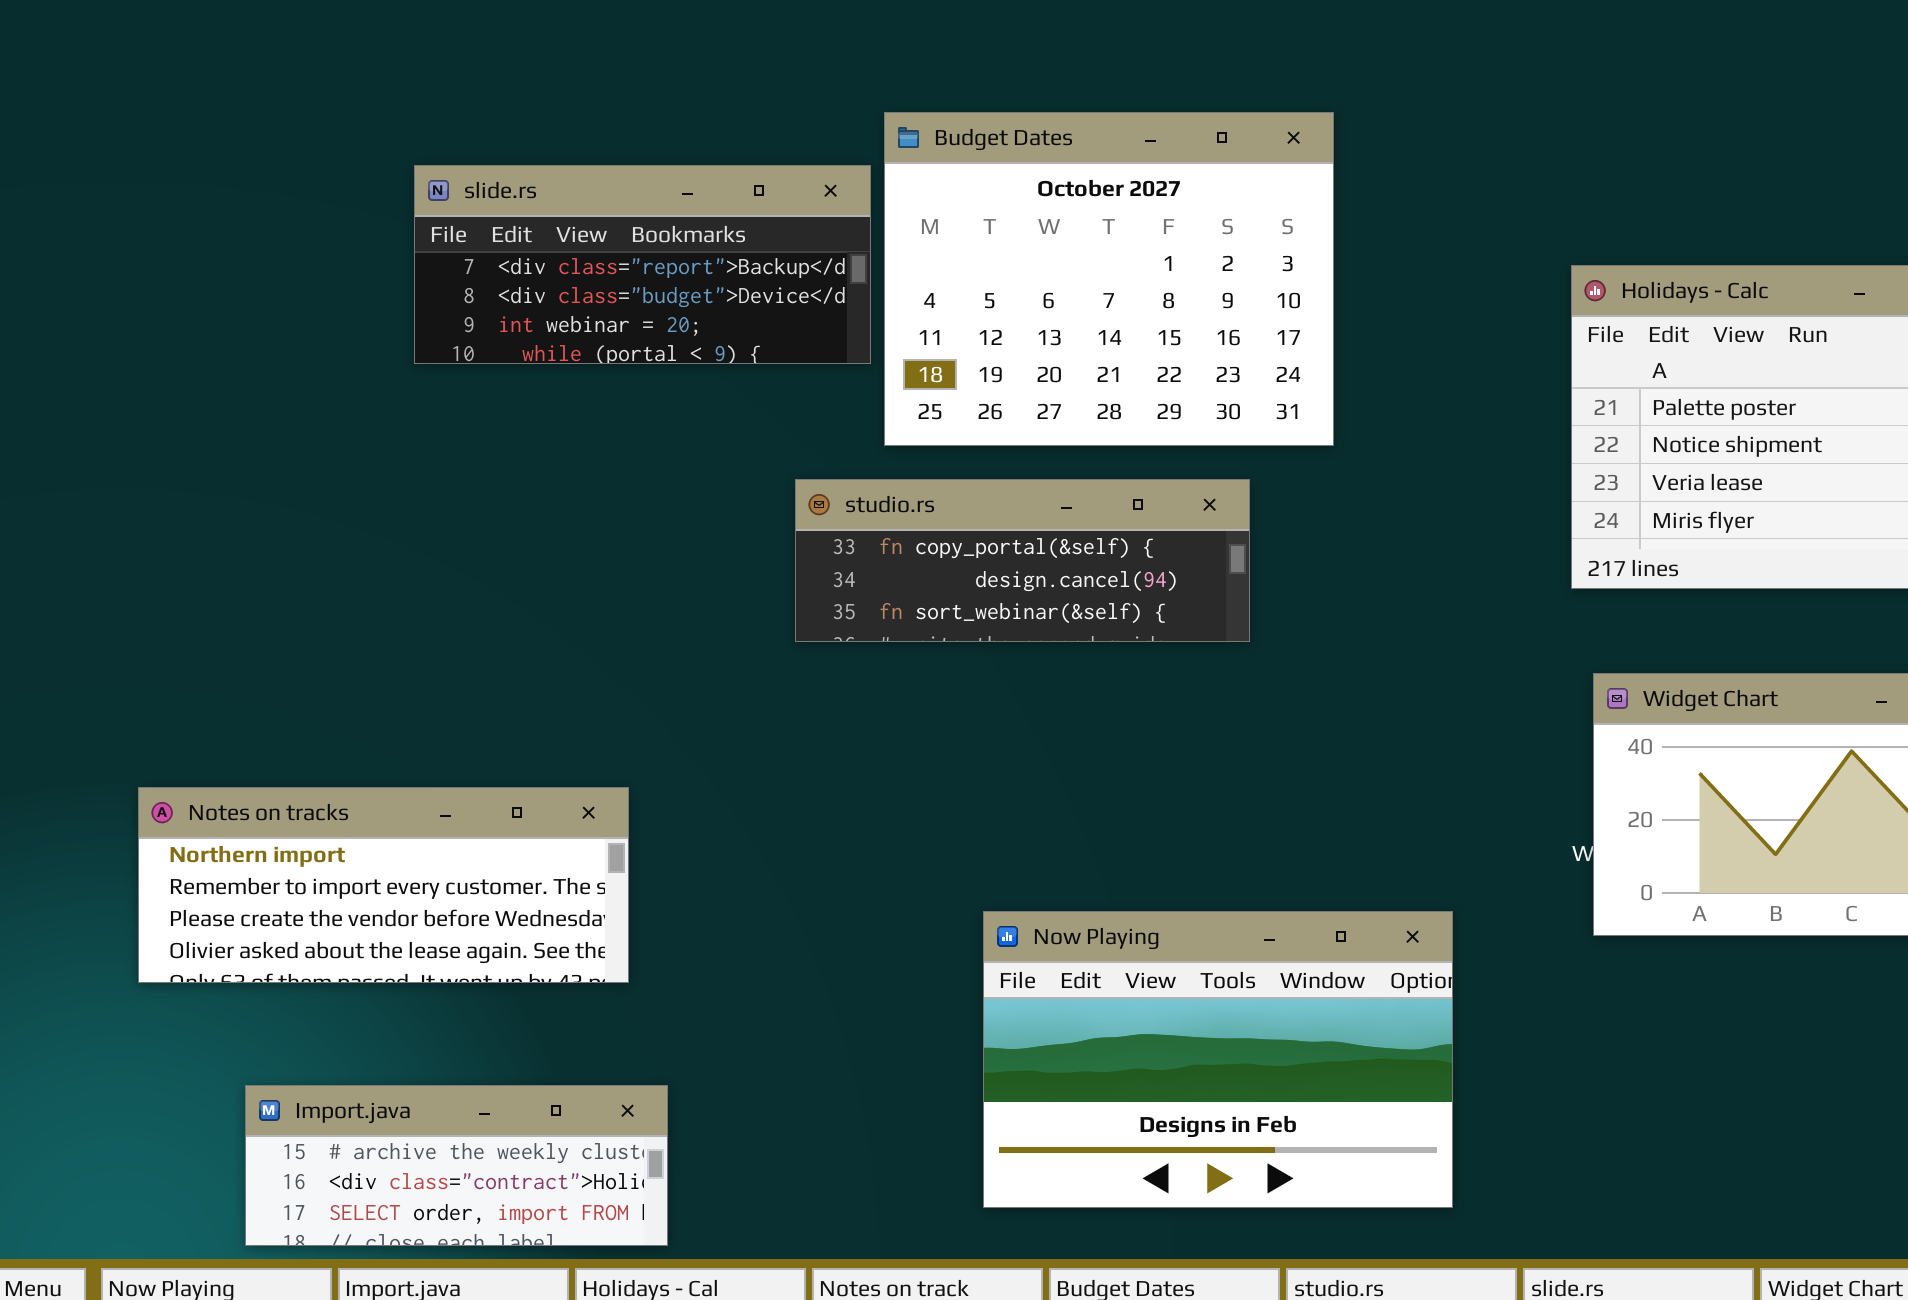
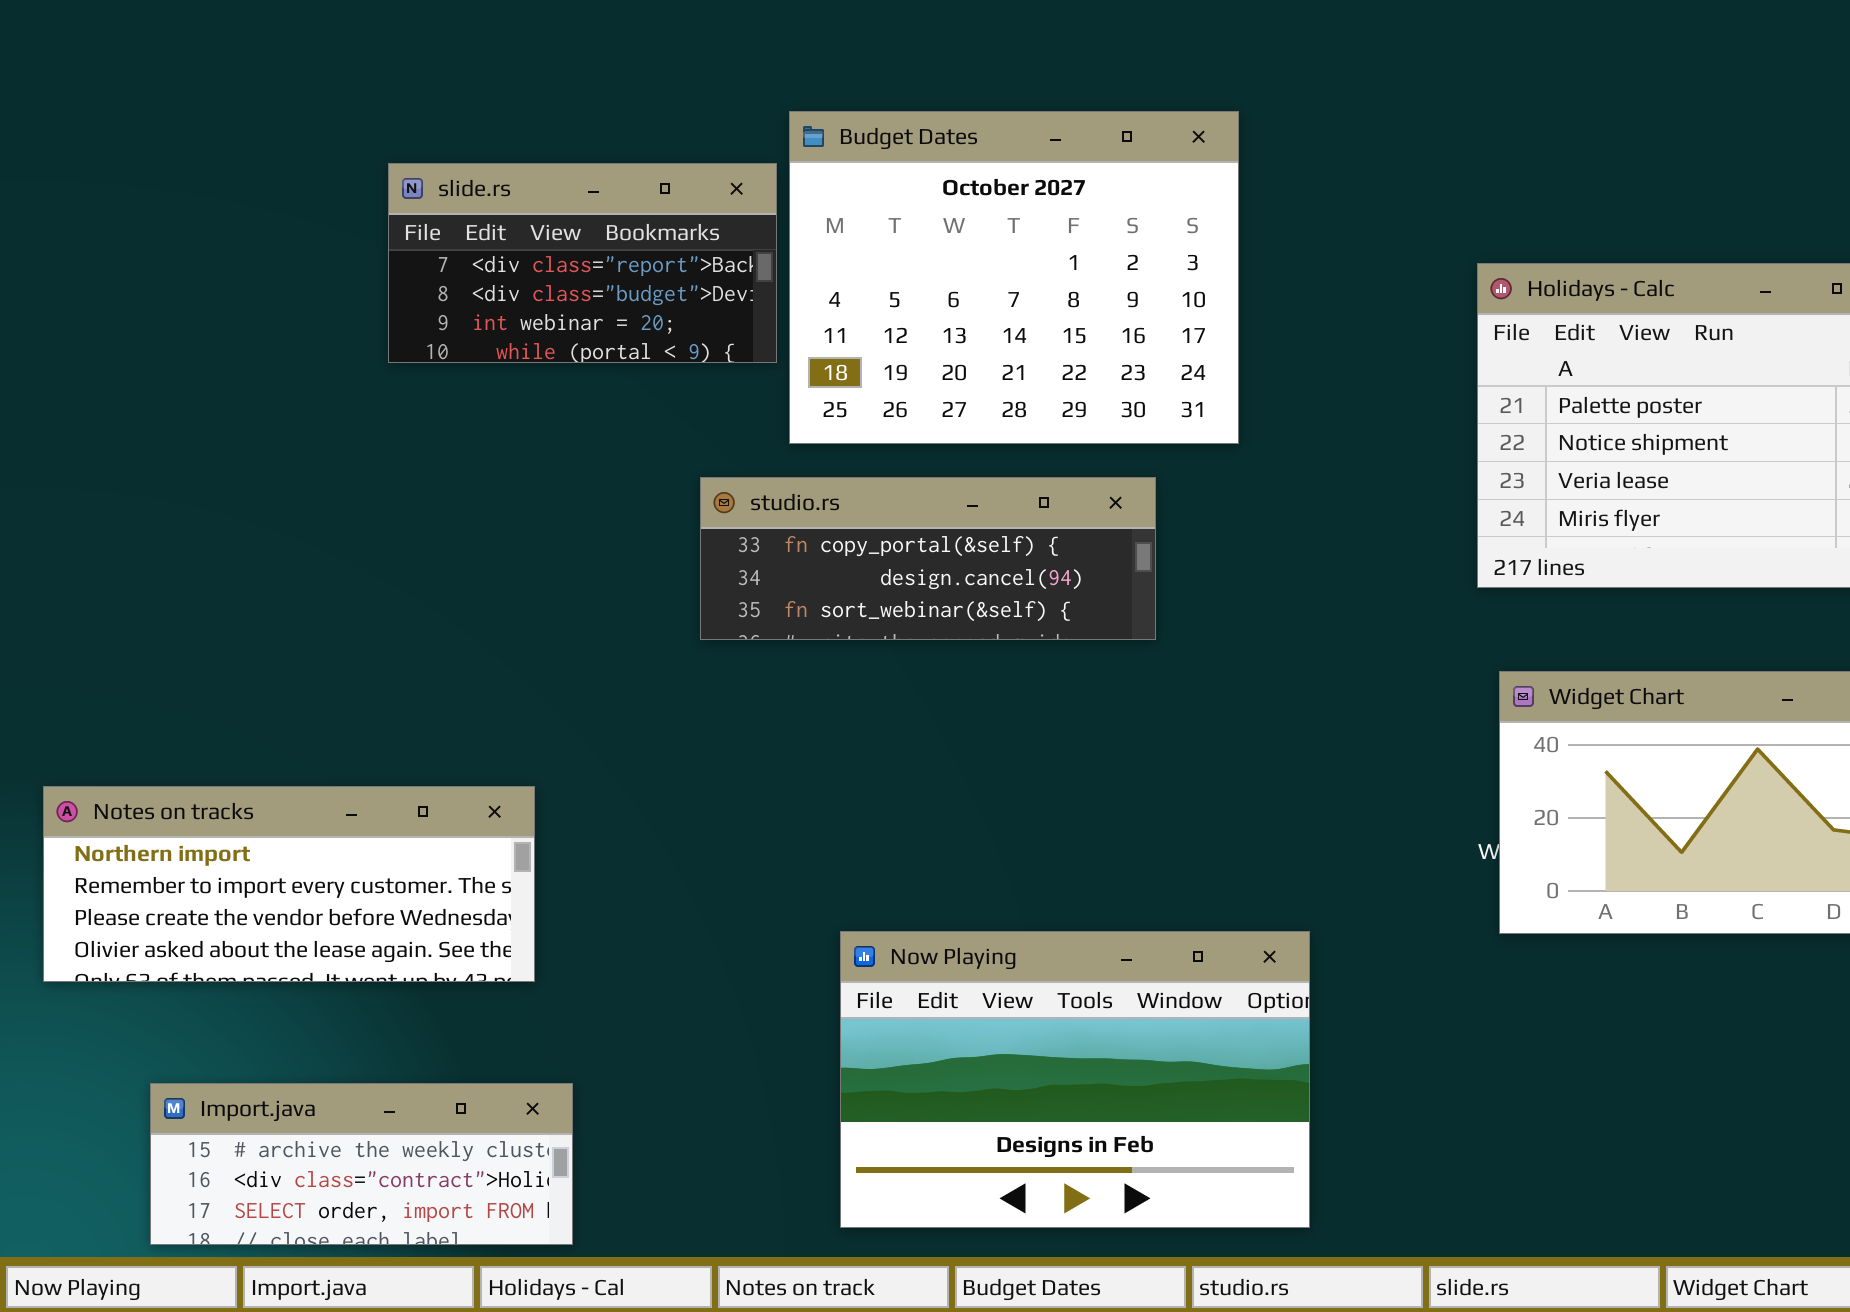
slide.rs: [414,165,871,364] -> [388,163,777,363], resized
Now Playing: [983,911,1453,1208] -> [840,931,1310,1228], moved

